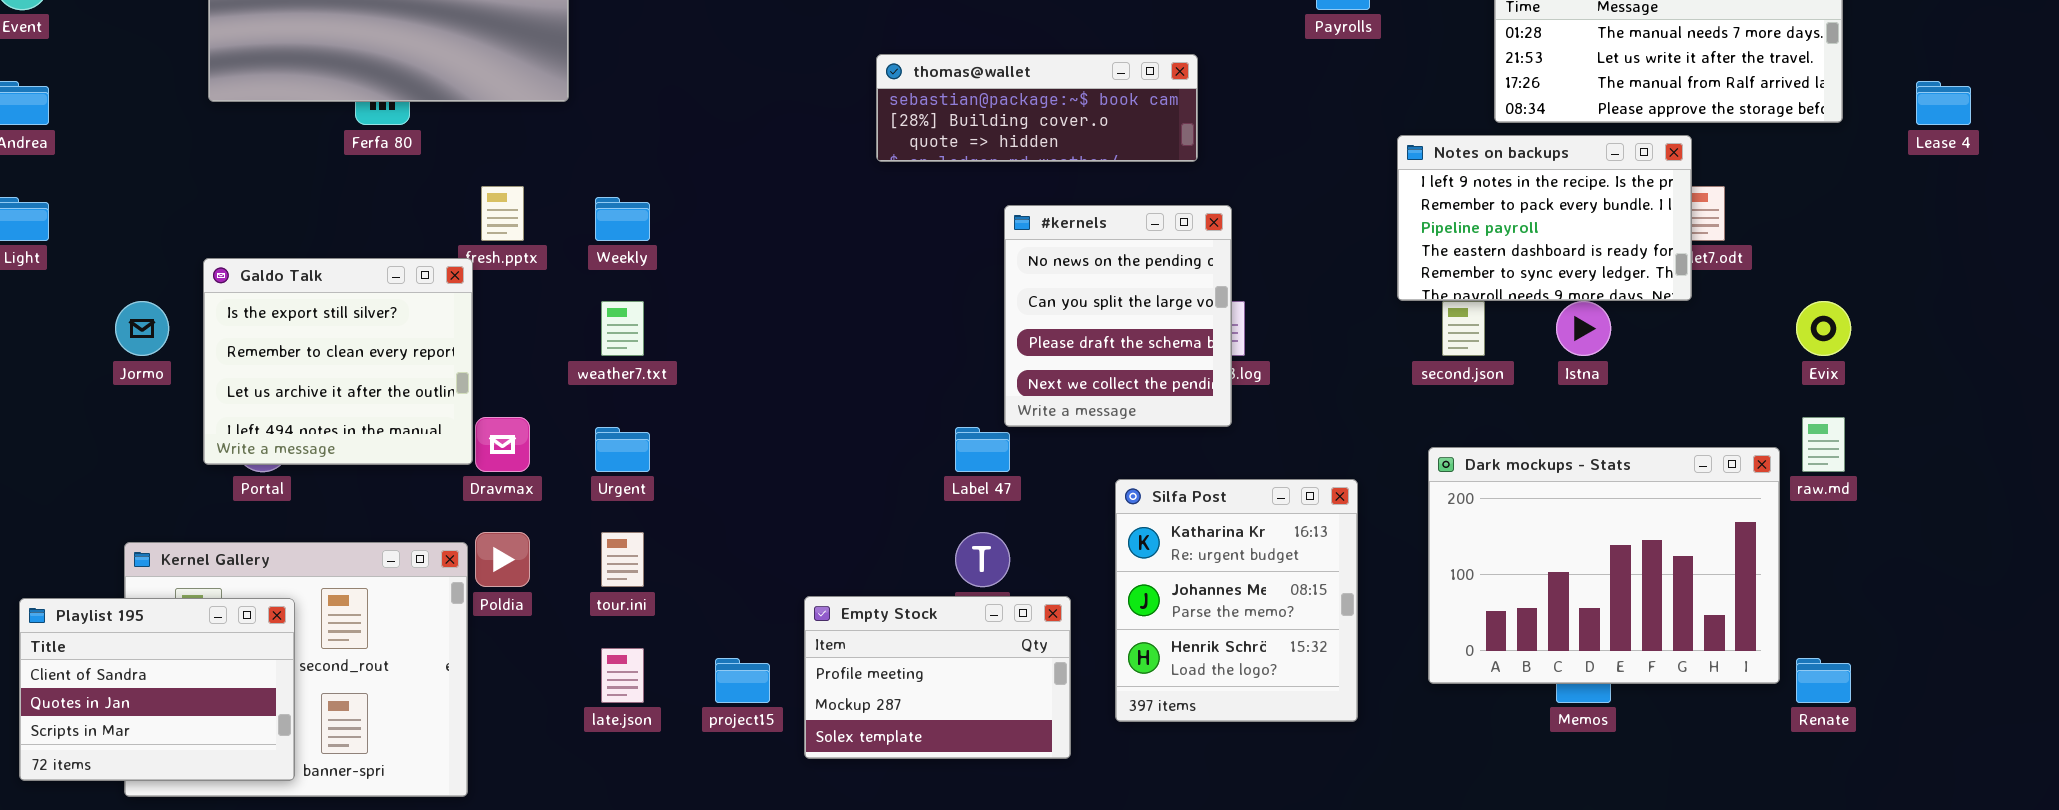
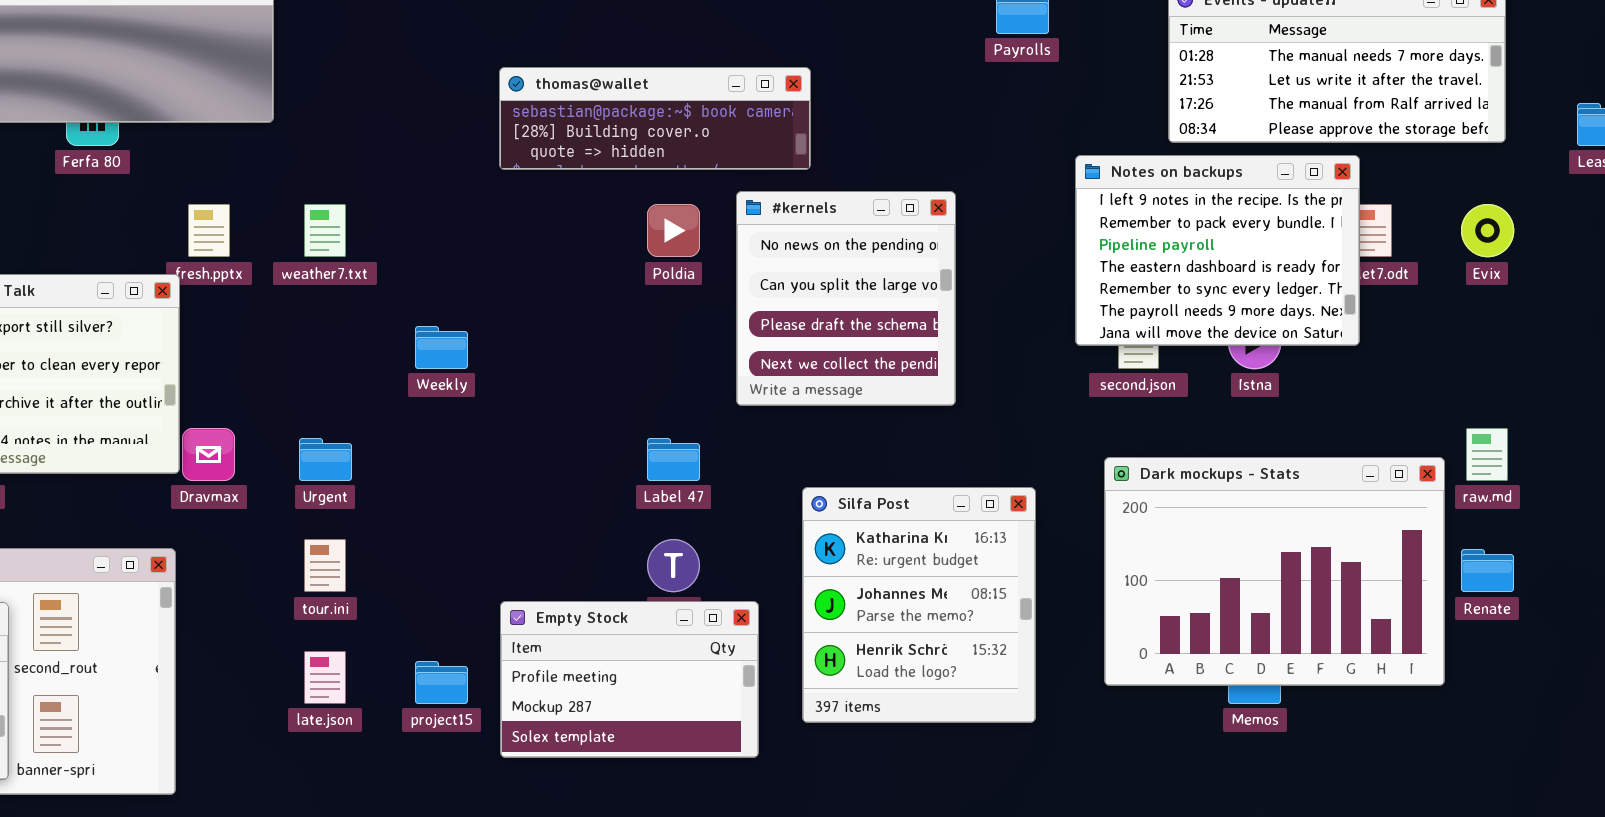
thomas@wallet: [876,54,1198,162] -> [499,67,811,170], moved
Notes on backups: [1397,135,1692,301] -> [1075,155,1360,346], resized
Weekly: [595,197,650,241] -> [415,326,468,369], moved
#kernels: [1004,205,1232,427] -> [736,191,956,406], moved
weather7.txt: [601,301,644,356] -> [304,204,346,257], moved
Evix: [1796,301,1851,356] -> [1461,204,1514,257], moved
Poldia: [475,532,530,587] -> [647,204,700,257], moved
Renate: [1796,658,1851,703] -> [1461,549,1514,592], moved

